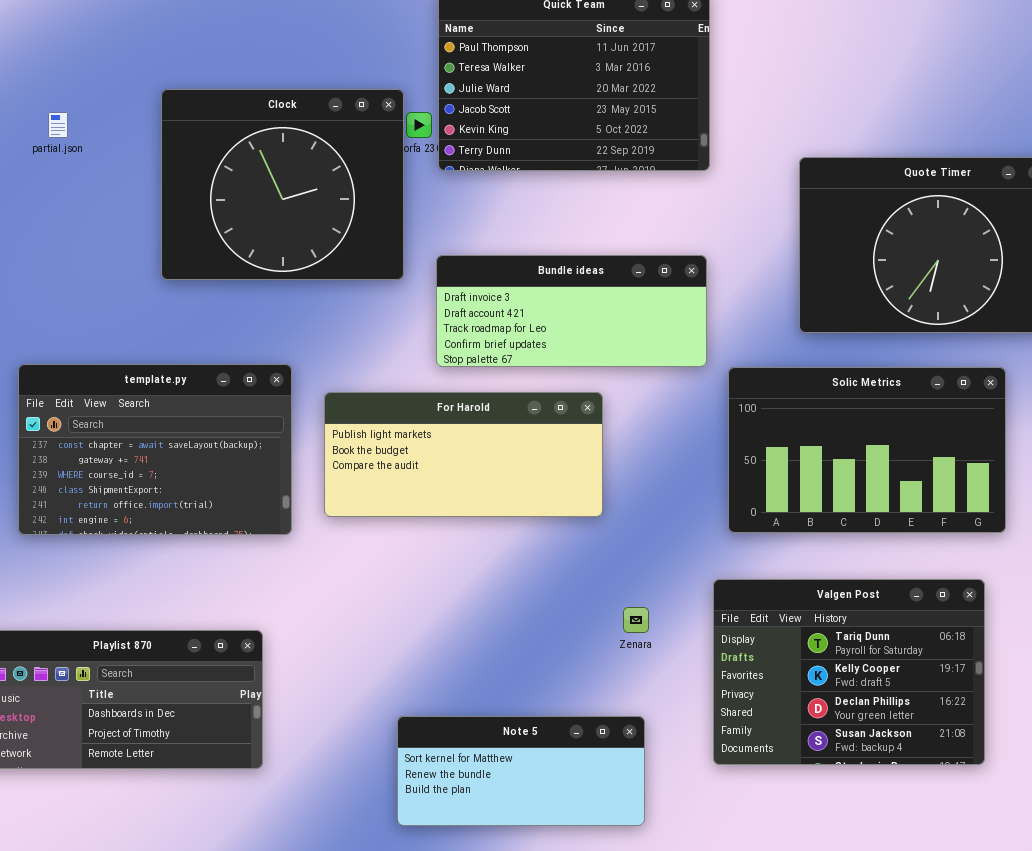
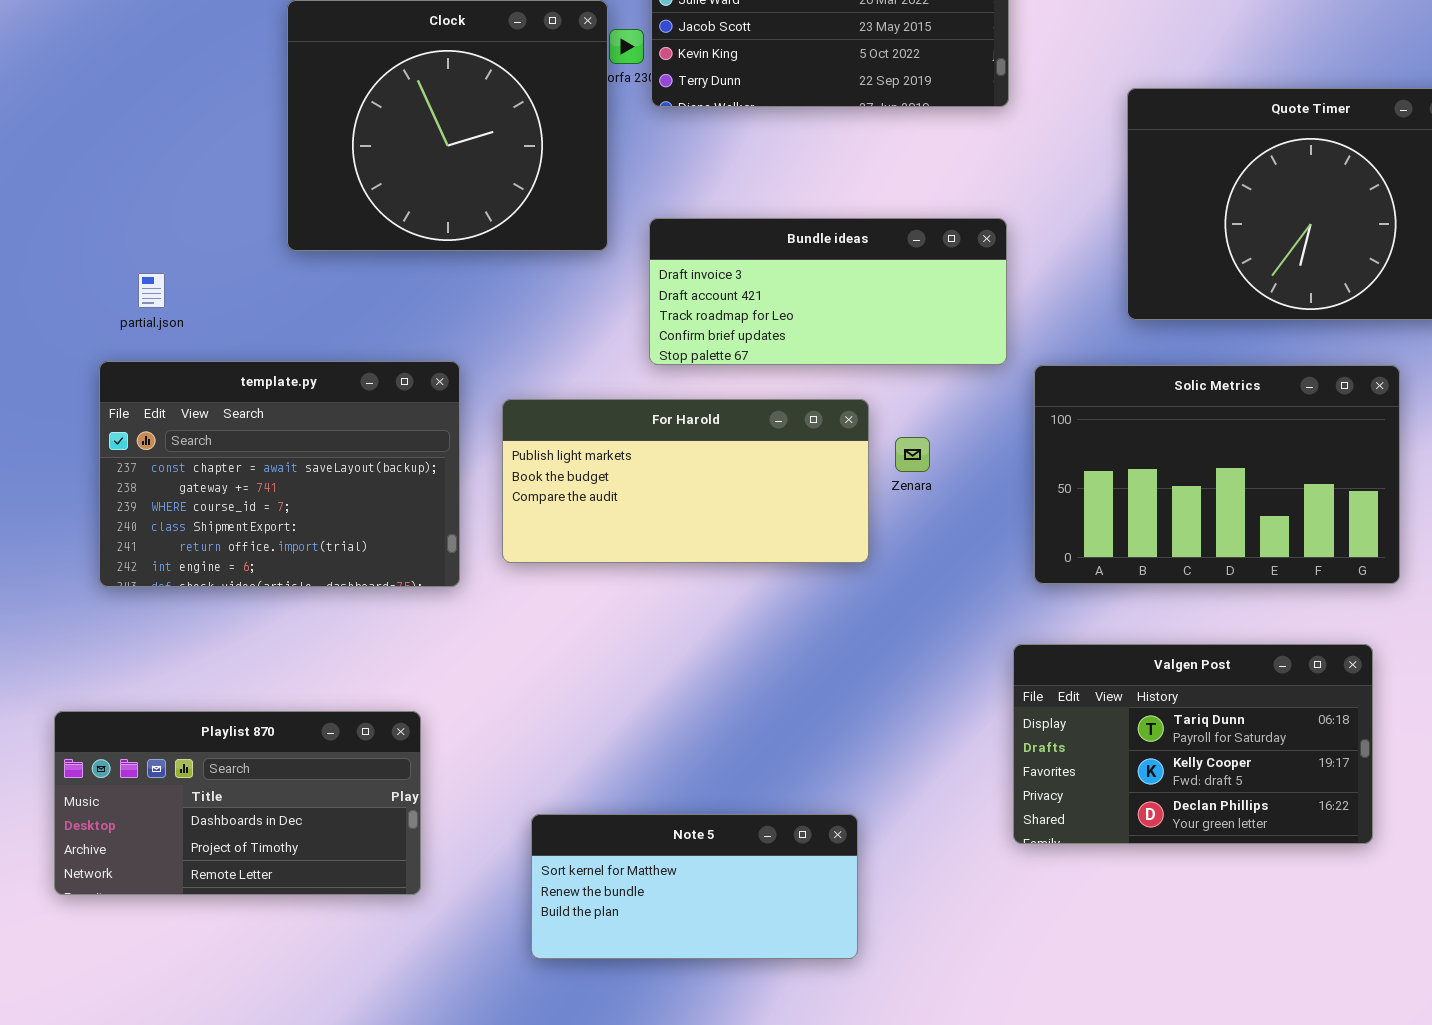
partial.json: [48,112,68,138] -> [138,273,165,308], moved
Valgen Post: [713,579,985,765] -> [1013,644,1373,844], resized
Zenara: [623,607,649,633] -> [895,437,930,472], moved
Note 5: [397,716,645,826] -> [531,814,858,959], moved

